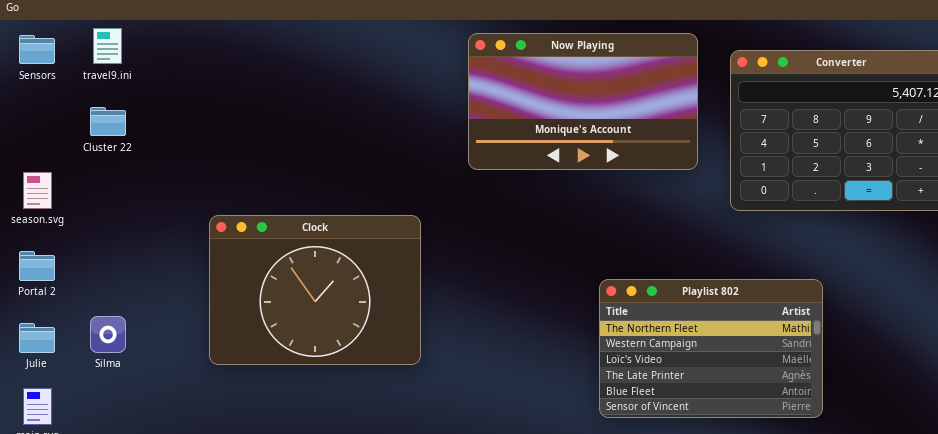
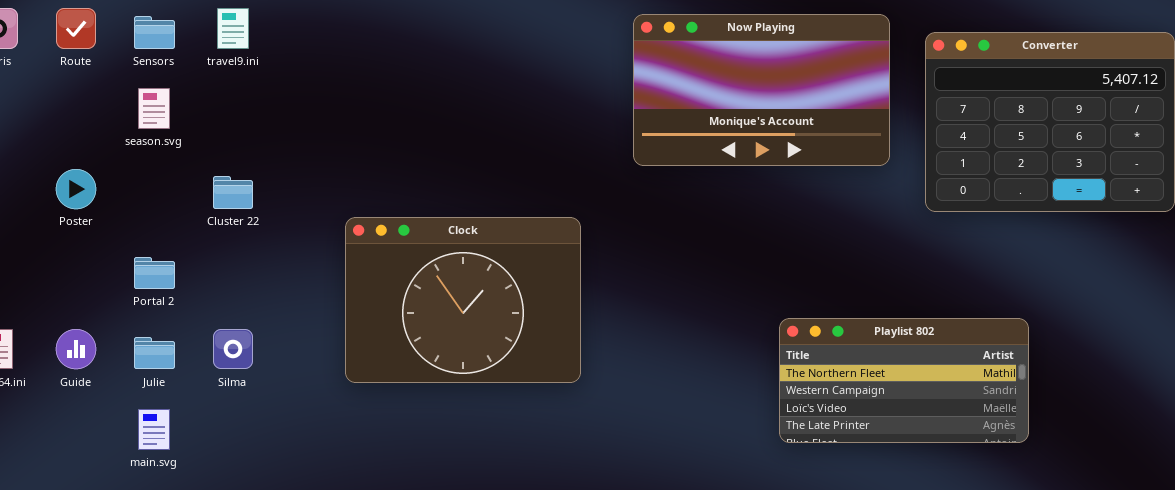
Cluster 22: [90,107,126,136] -> [213,176,253,209], moved
season.svg: [23,172,52,209] -> [138,88,170,129], moved
Playlist 802: [599,279,823,418] -> [779,318,1029,443], resized

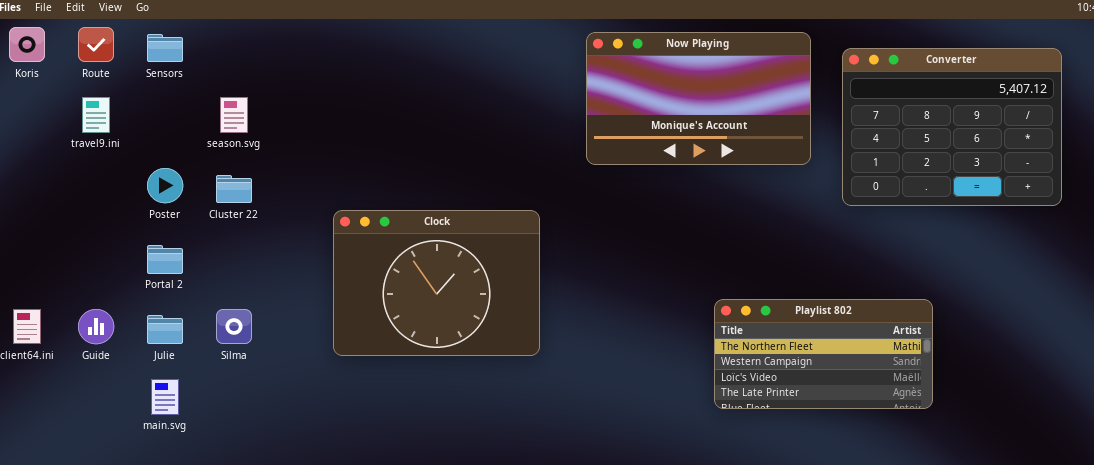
travel9.ini: [217,8,249,49] -> [82,97,110,133], moved
season.svg: [138,88,170,129] -> [220,97,248,133], moved
Poster: [56,169,96,209] -> [147,168,183,203], moved

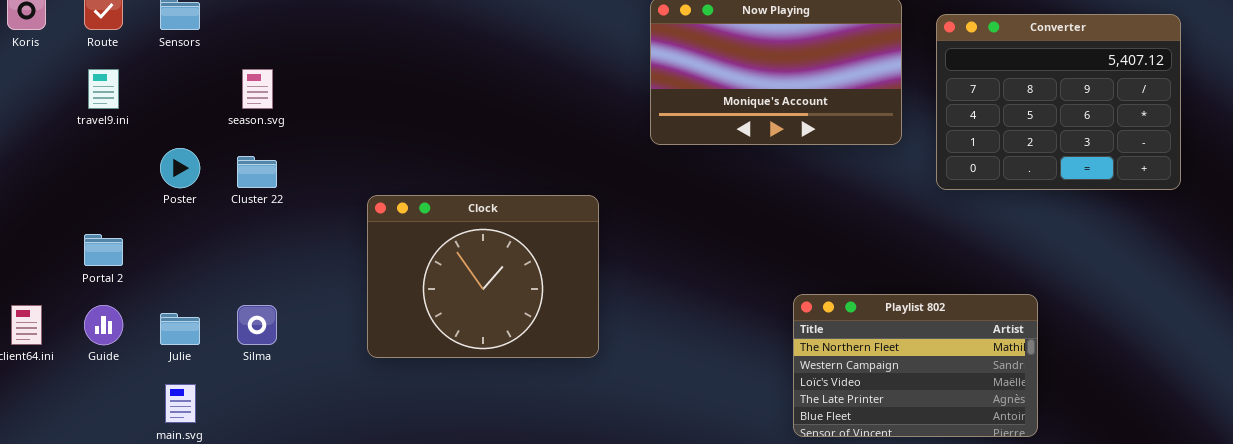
Portal 2: [147,245,183,274] -> [84,234,123,266], moved
Playlist 802: [714,299,933,409] -> [793,294,1038,437], resized

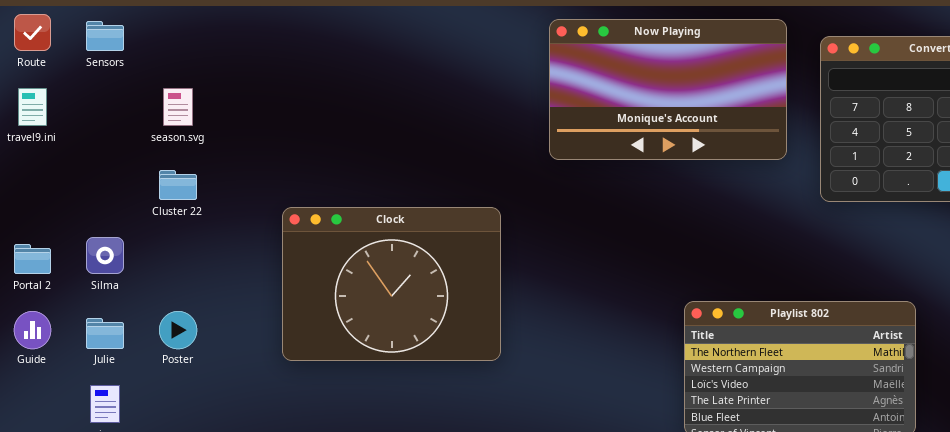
Poster: [160,148,200,188] -> [159,311,197,349], moved
Silma: [237,305,277,345] -> [86,237,124,274], moved

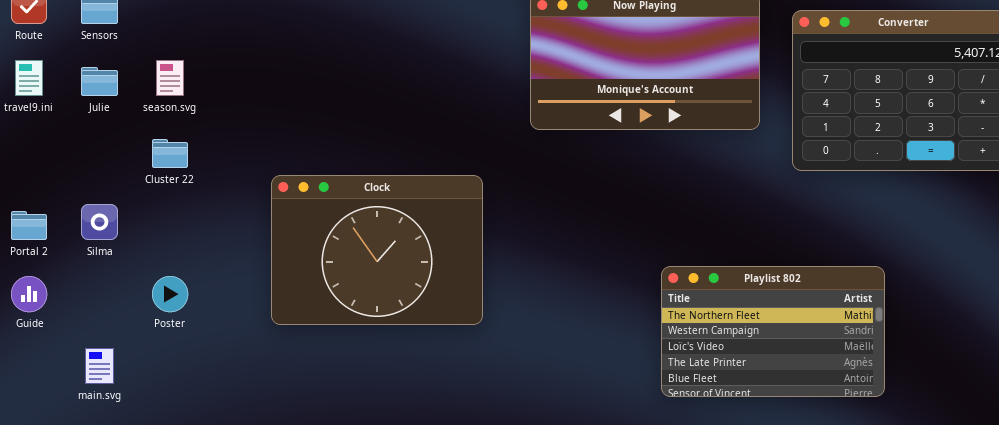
Julie: [86,318,124,349] -> [81,67,118,96], moved

